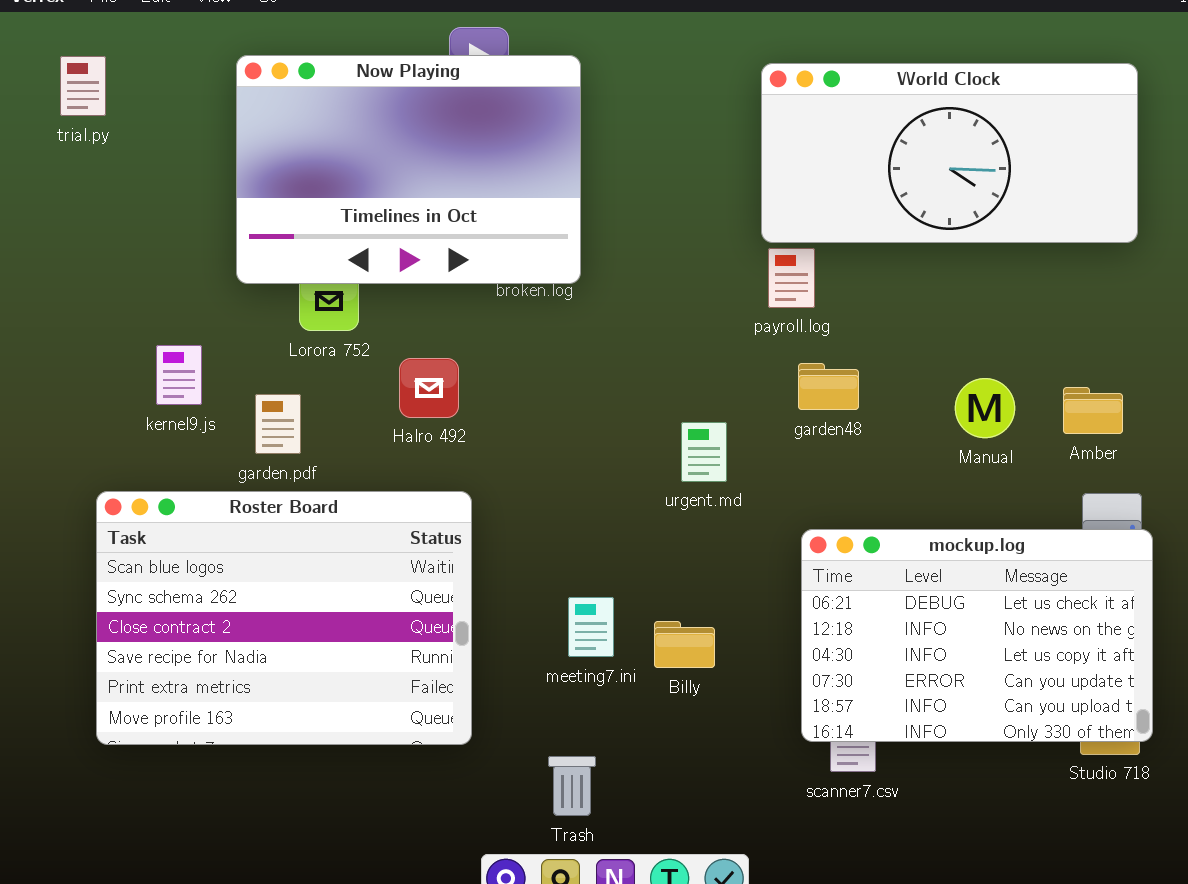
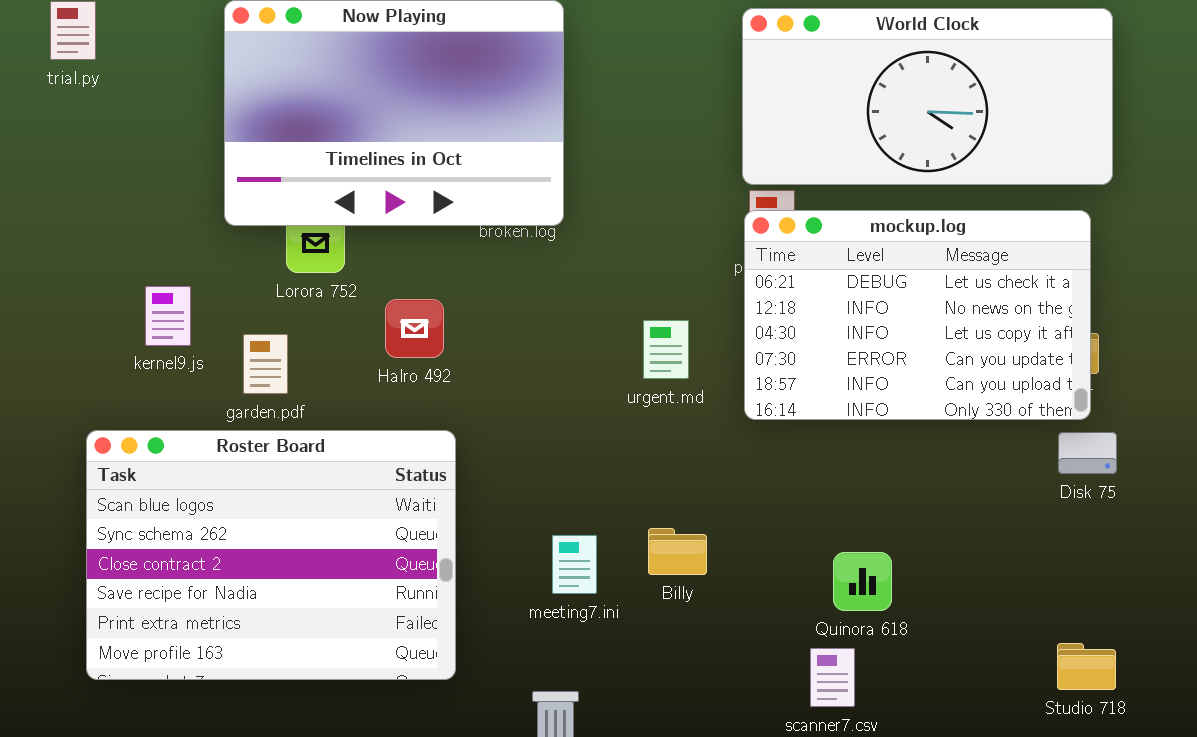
urgent.md: [681,422,727,482] -> [643,320,689,379], moved
mockup.log: [801,529,1153,742] -> [744,210,1091,420], moved
Billy: [654,621,715,668] -> [648,528,707,575], moved

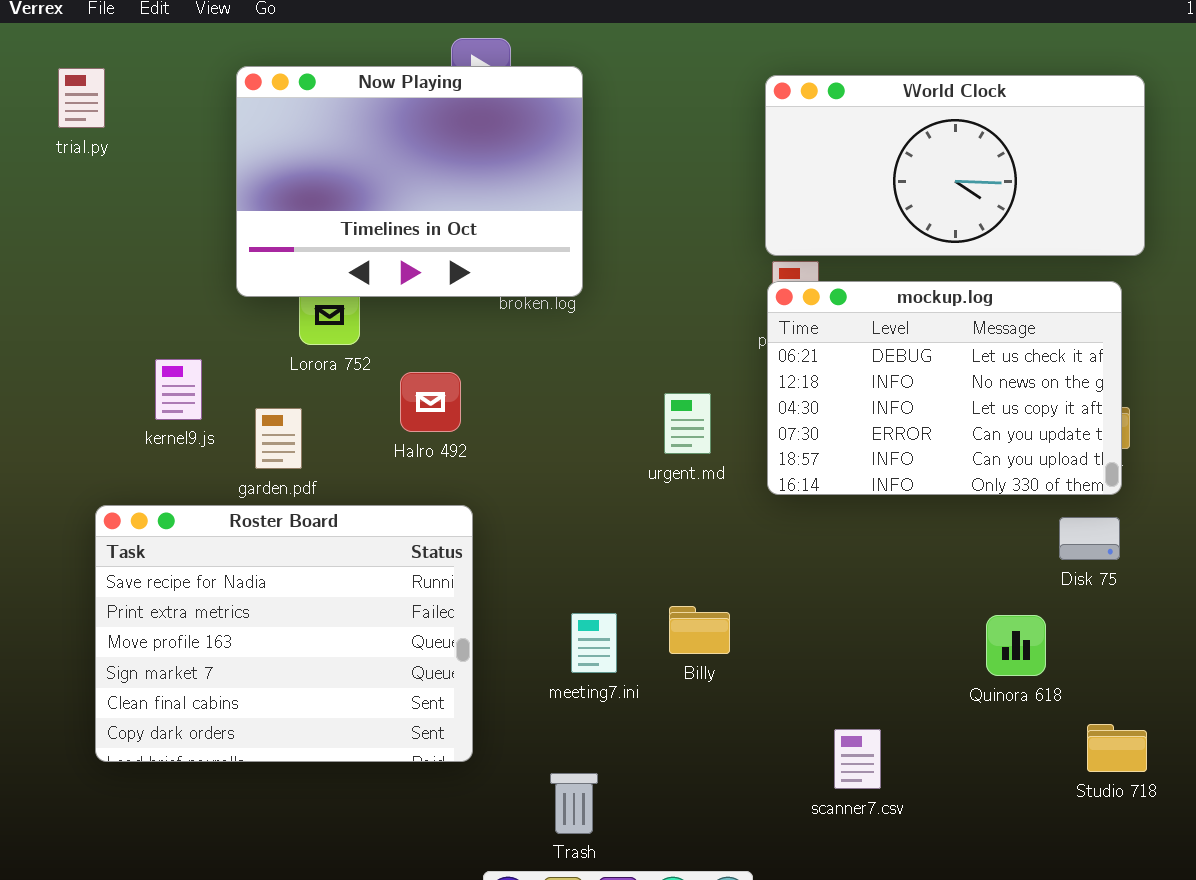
Roster Board: [86,430,456,680] -> [95,505,473,762], scrolled down 3 rows
Disk 75: [1058,432,1117,474] -> [1059,517,1120,560], moved
Quinora 618: [833,552,892,611] -> [986,615,1046,676], moved

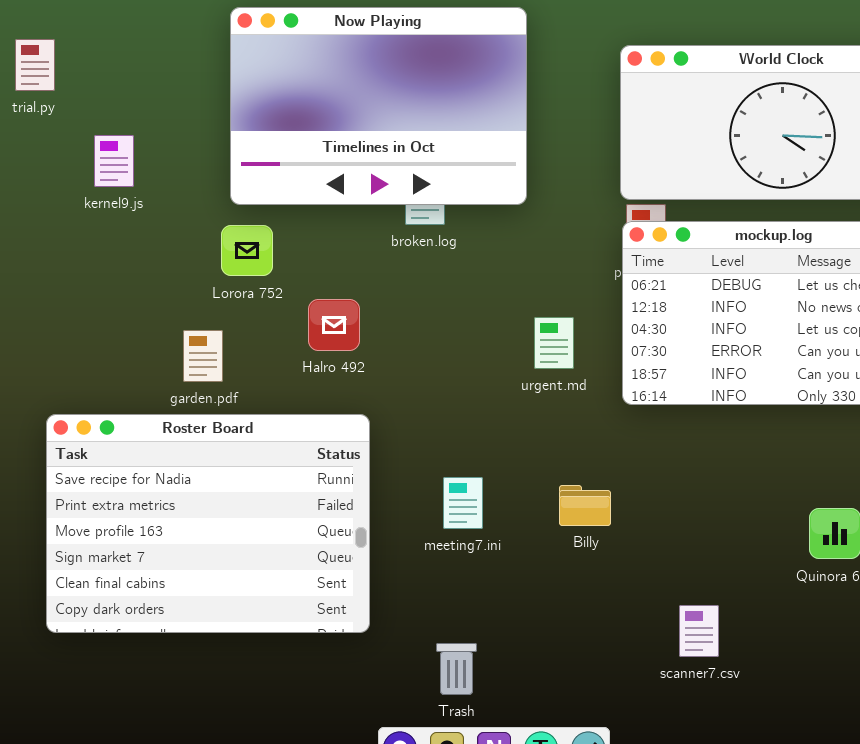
Now Playing: [236,66,583,297] -> [230,7,527,205], moved
kernel9.js: [155,359,202,420] -> [94,135,134,187], moved
Billy: [669,606,730,654] -> [559,485,611,526], moved
meeting7.ini: [571,613,617,673] -> [443,477,483,529], moved

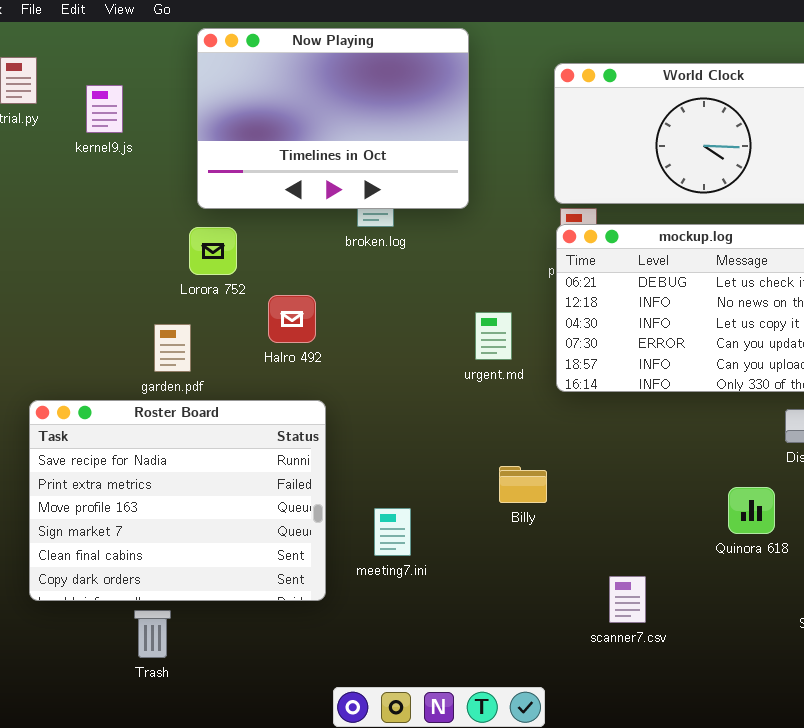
kernel9.js: [94,135,134,187] -> [86,85,123,133], moved
meeting7.ini: [443,477,483,529] -> [374,508,411,556], moved
Trash: [436,643,477,695] -> [134,610,171,658], moved

